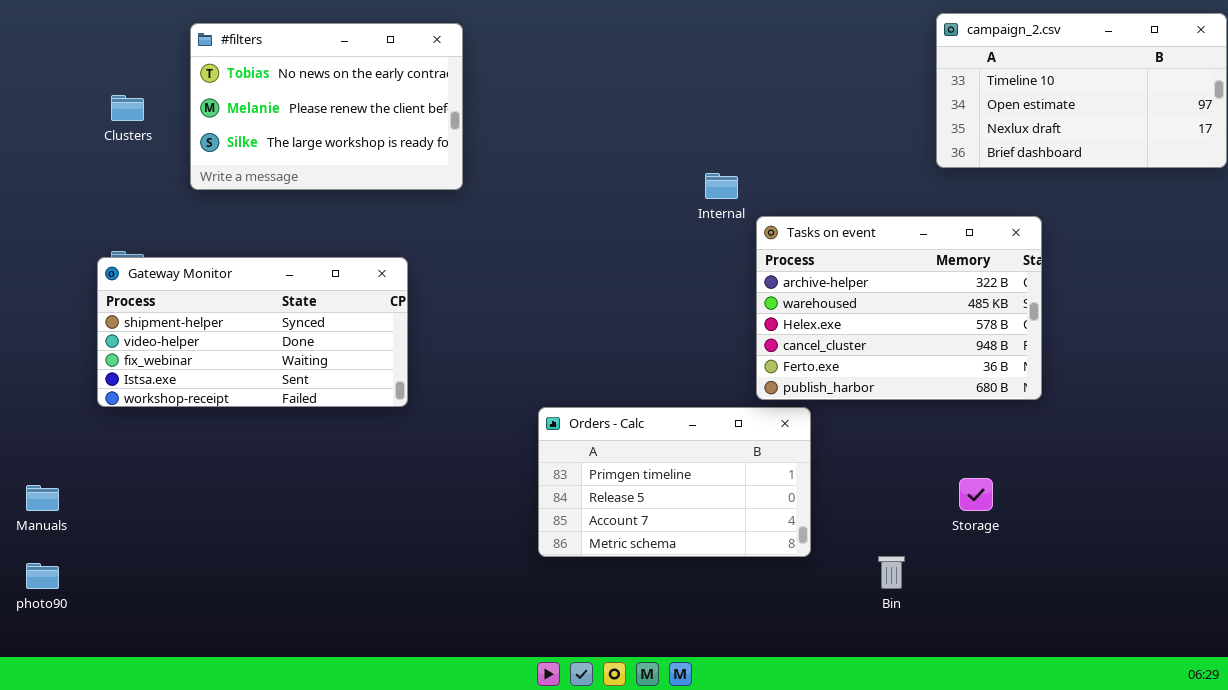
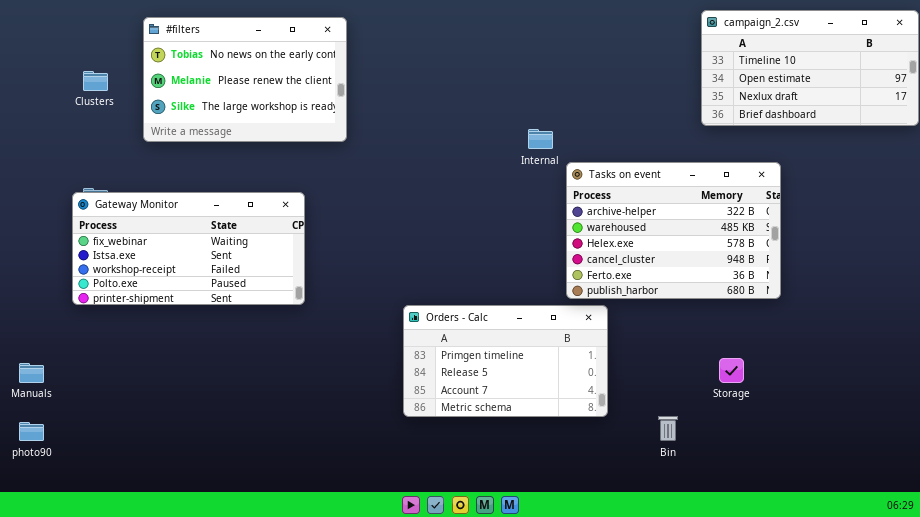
Gateway Monitor: [97,257,408,407] -> [72,192,305,305], scrolled down 2 rows

